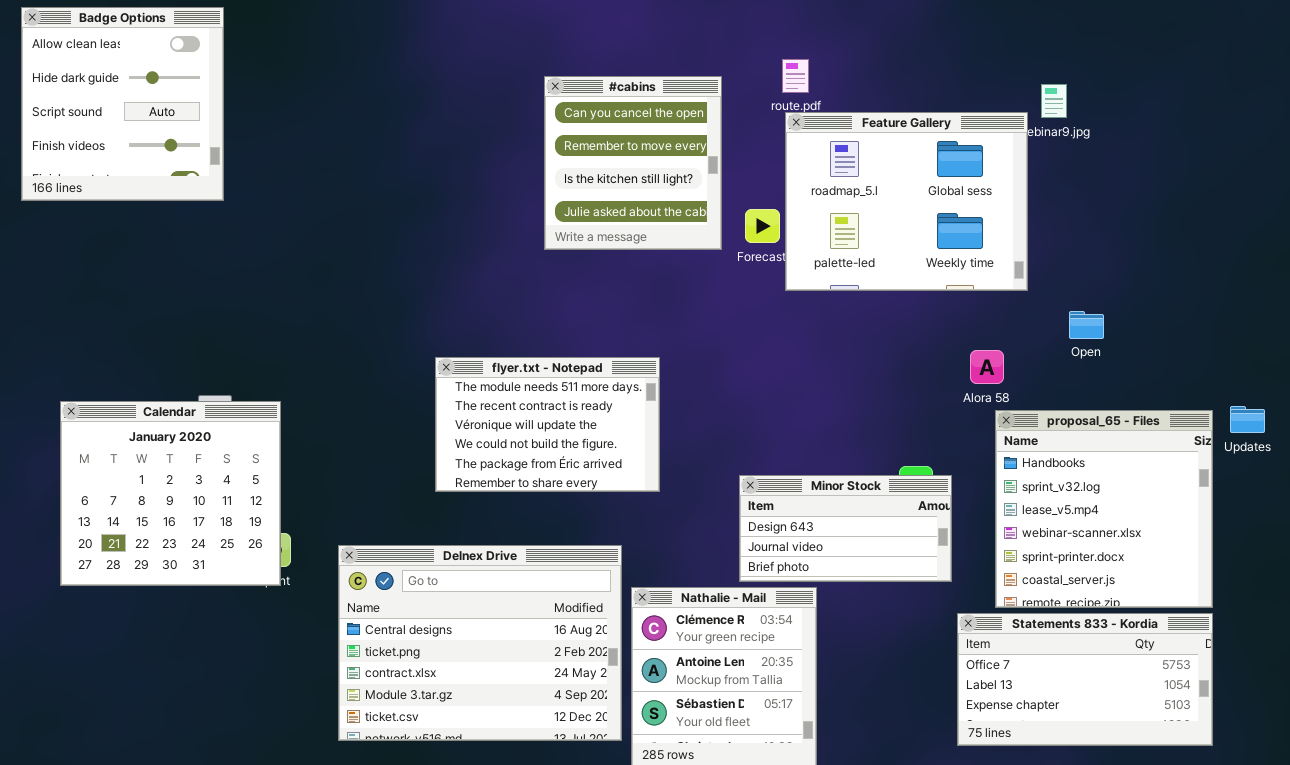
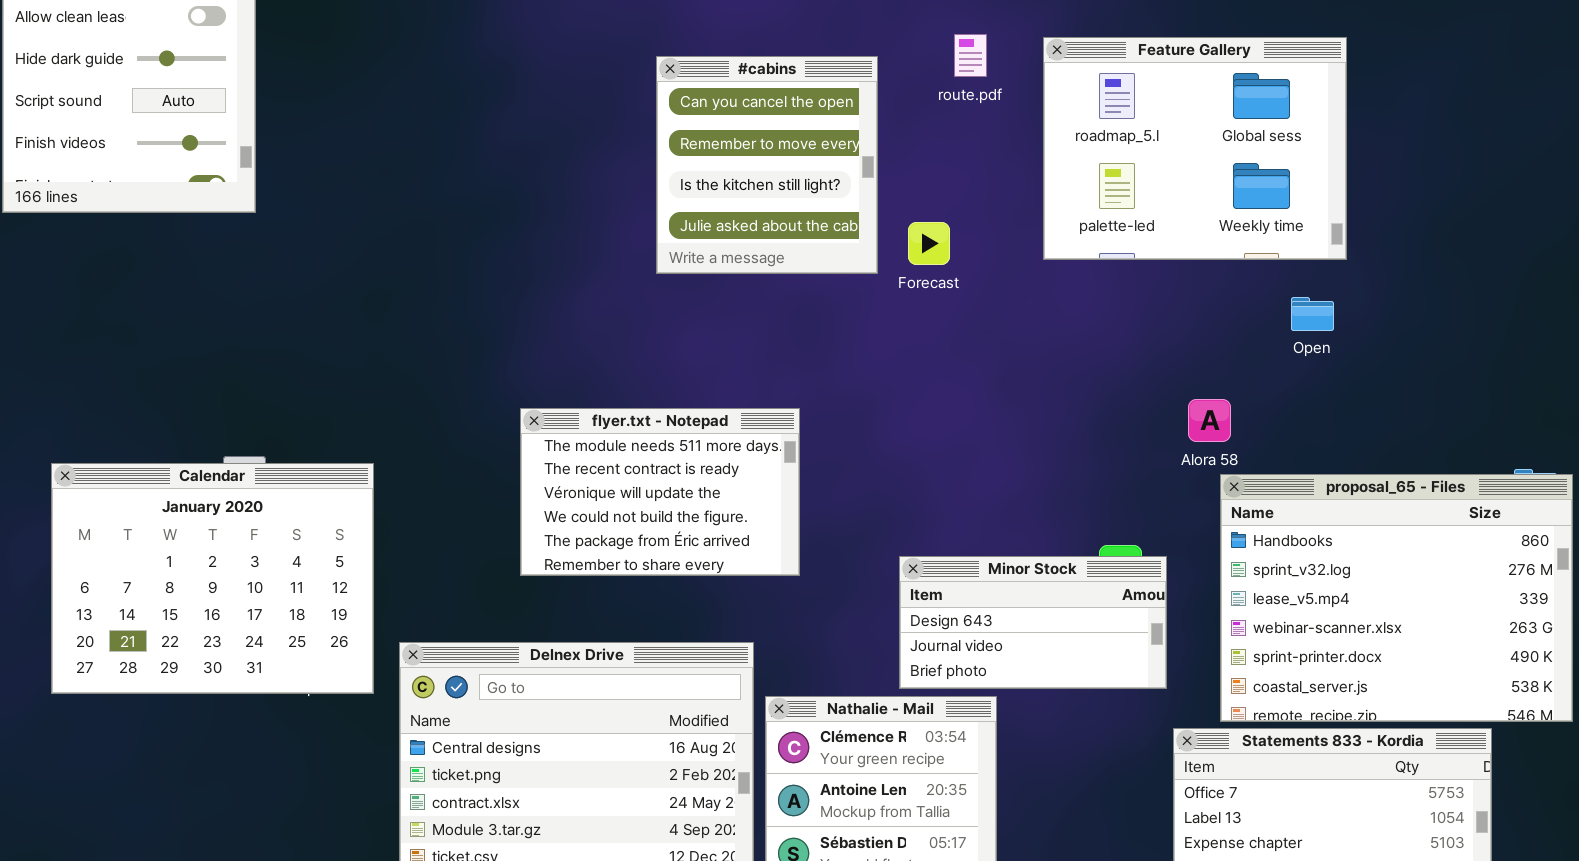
Feature Gallery: [785,112,1028,291] -> [1043,37,1347,260], moved
Open: [1069,311,1104,339] -> [1291,297,1334,331], moved
Calendar: [60,401,281,586] -> [51,463,374,694], resized
proposal_65 - Files: [995,410,1213,608] -> [1220,474,1573,722], resized

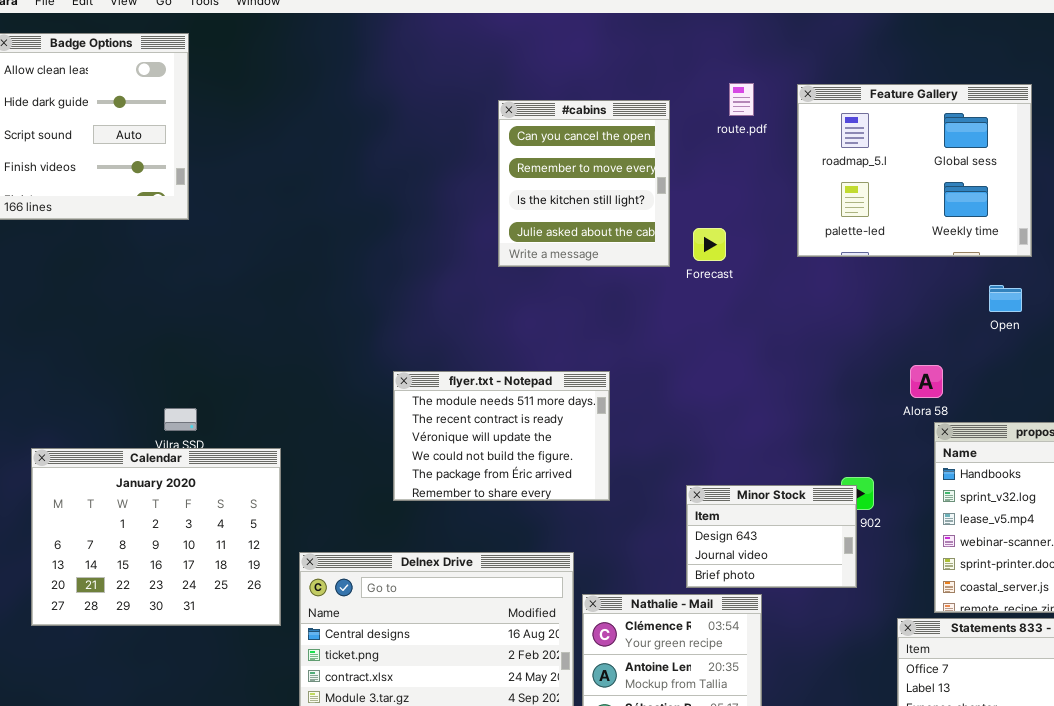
Calendar: [51,463,374,694] -> [31,448,281,626], moved
Minor Stock: [899,556,1167,689] -> [686,485,857,588], resized

